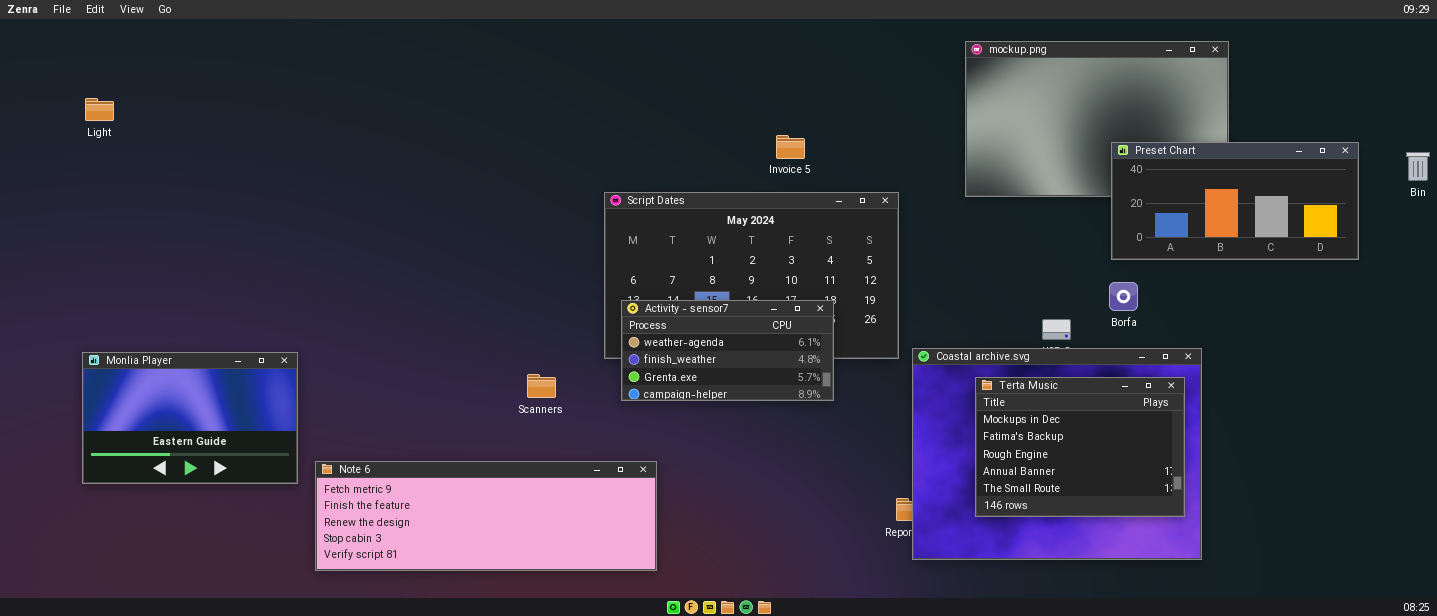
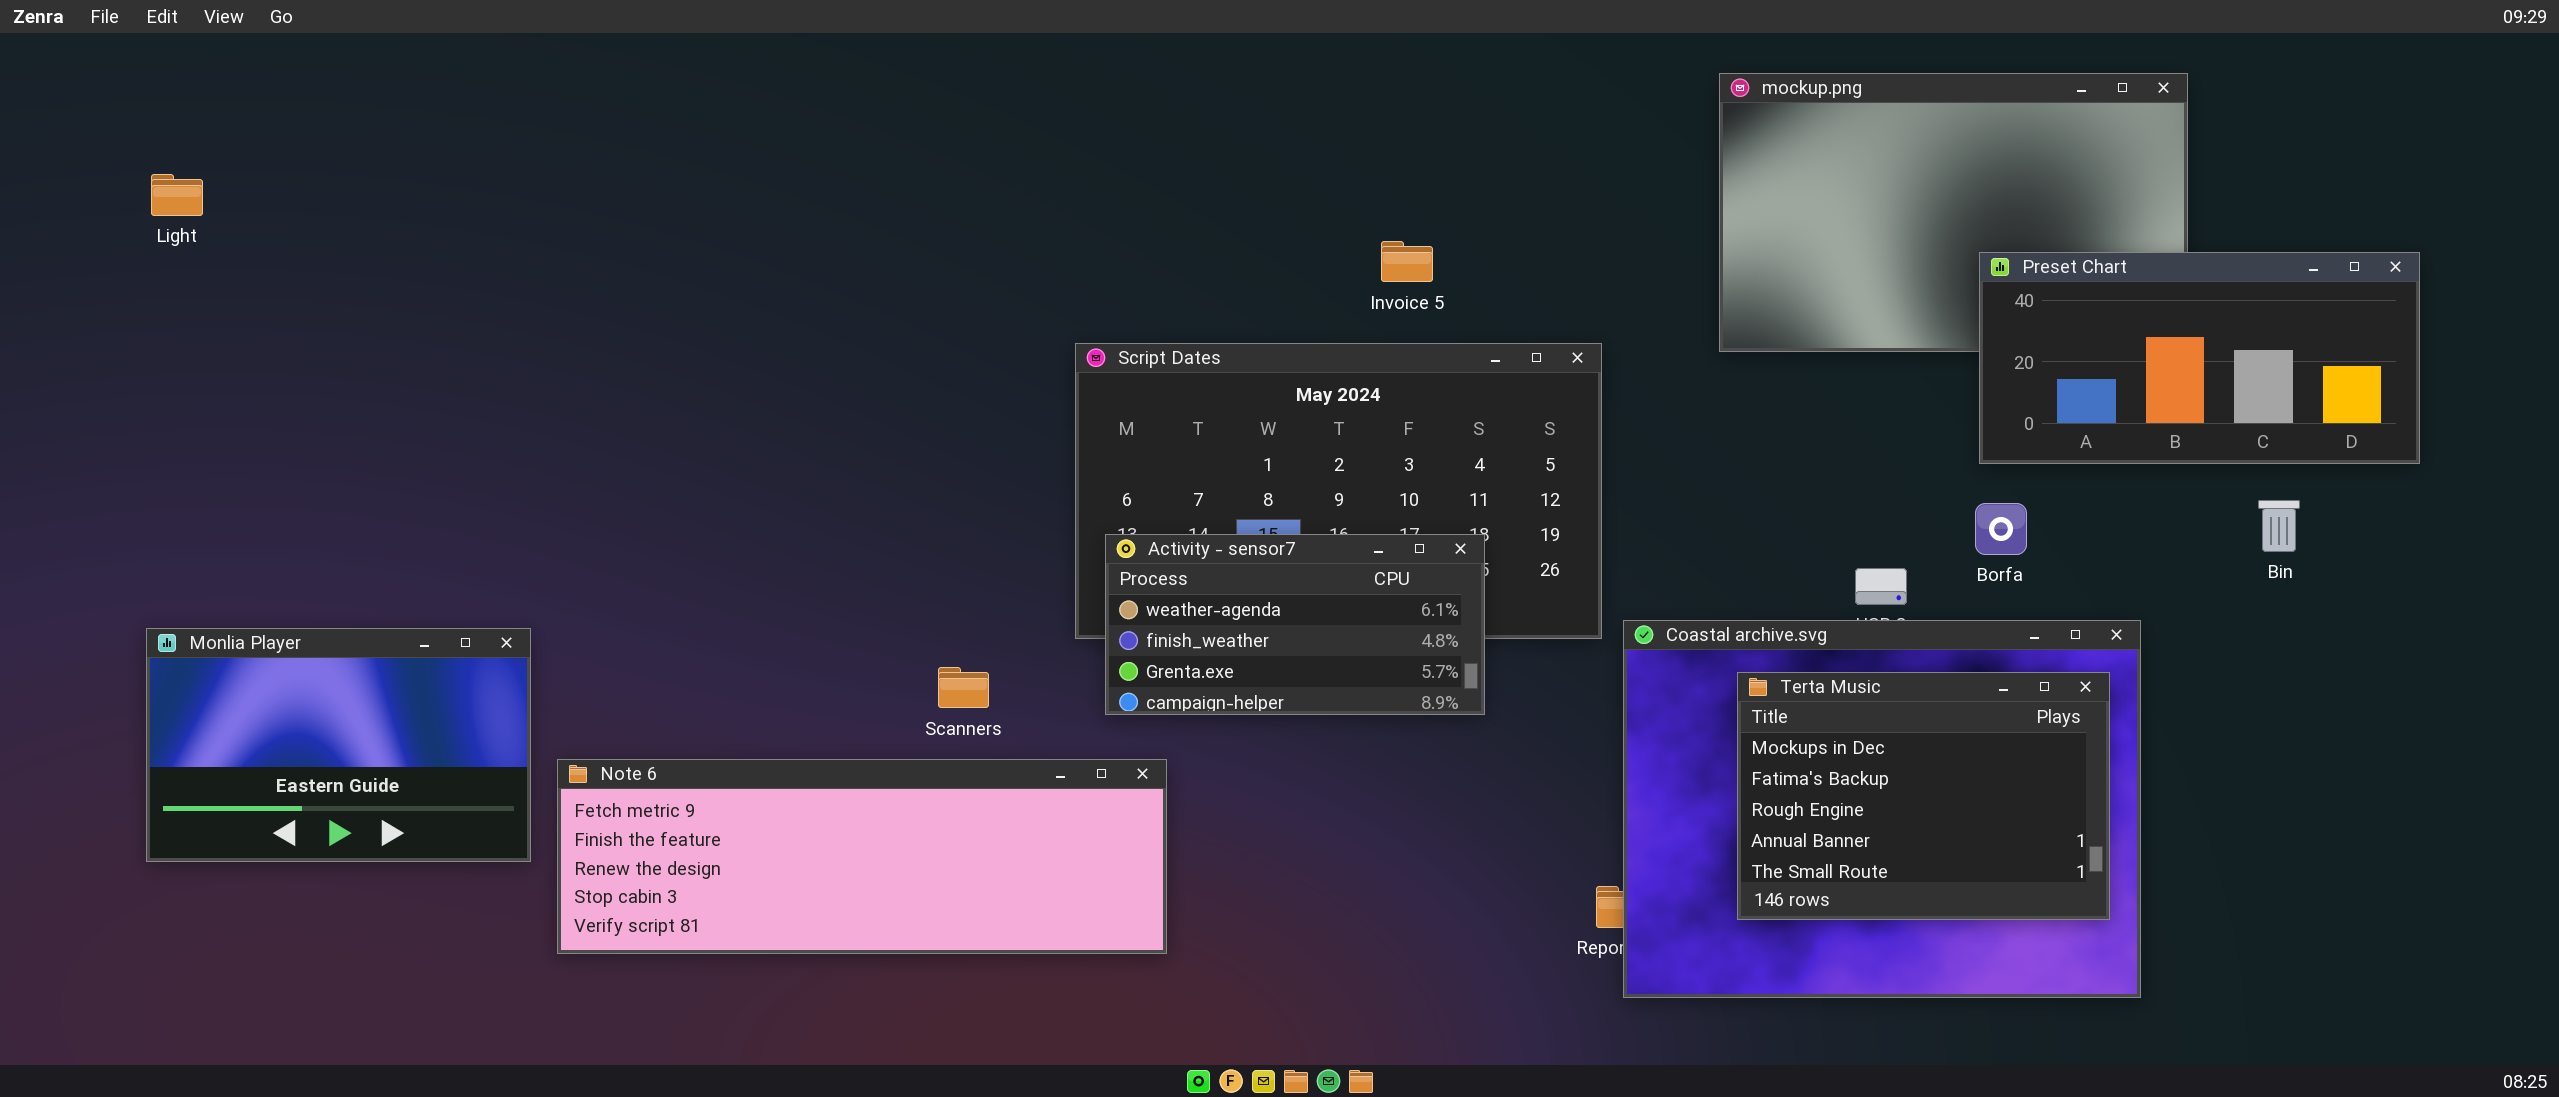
Bin: [1406,152,1430,181] -> [2258,500,2300,552], moved
Note 6: [315,461,657,571] -> [557,759,1167,954], moved

